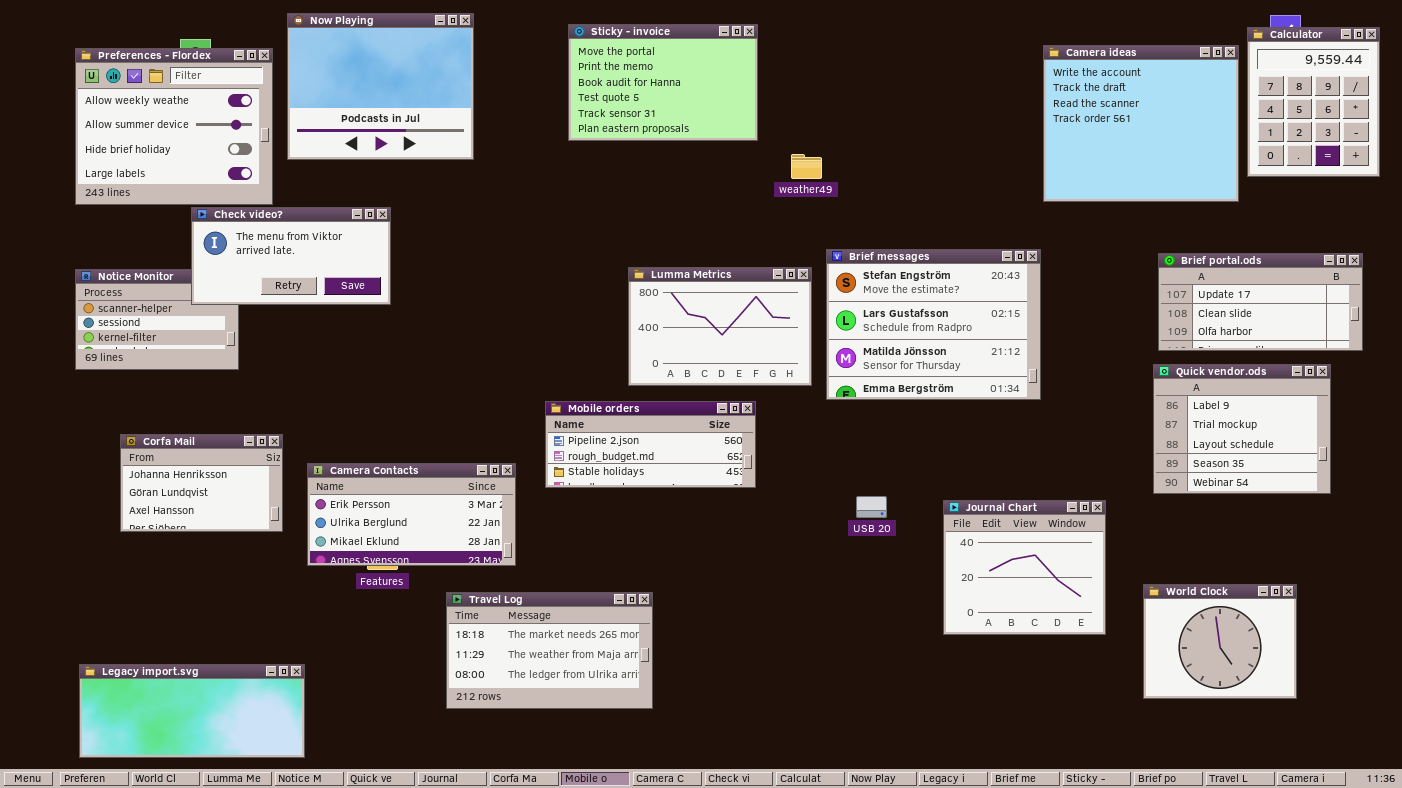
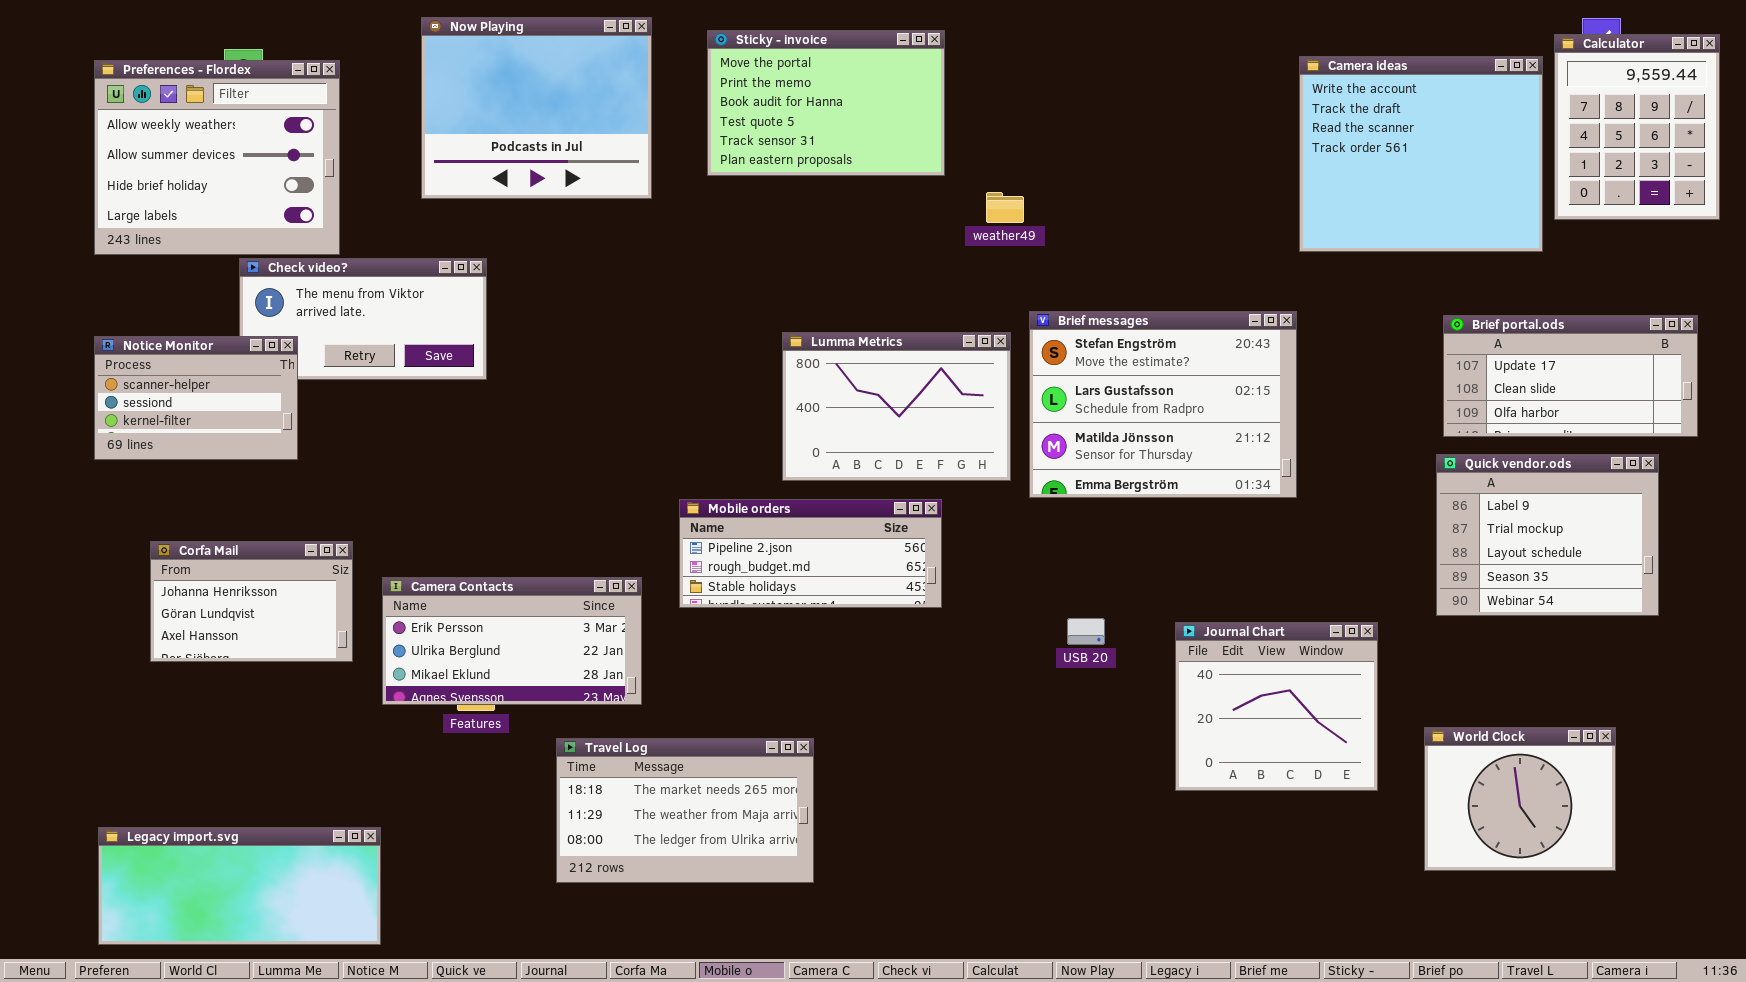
Now Playing: [287,13,474,160] -> [421,17,652,199], moved
Notice Monitor: [75,269,239,370] -> [94,336,298,460], raised

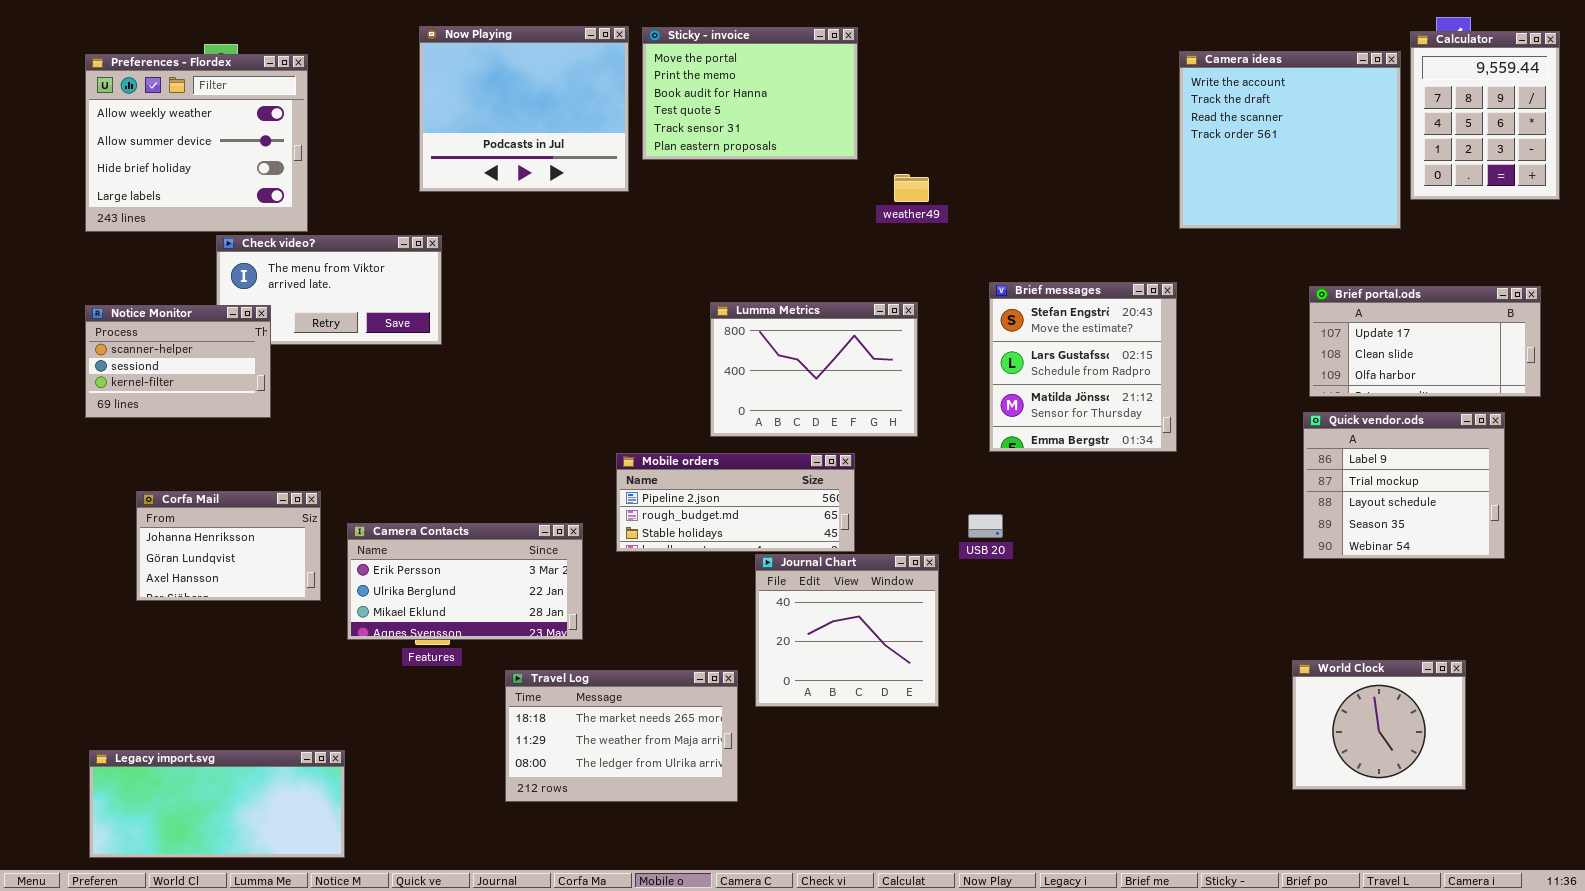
Now Playing: [421,17,652,199] -> [419,26,629,192], moved
Brief messages: [1029,311,1297,498] -> [989,282,1177,452], resized
USB 20: [1067,618,1105,645] -> [968,514,1003,538], moved
Journal Chart: [1175,622,1378,791] -> [755,554,939,707], moved

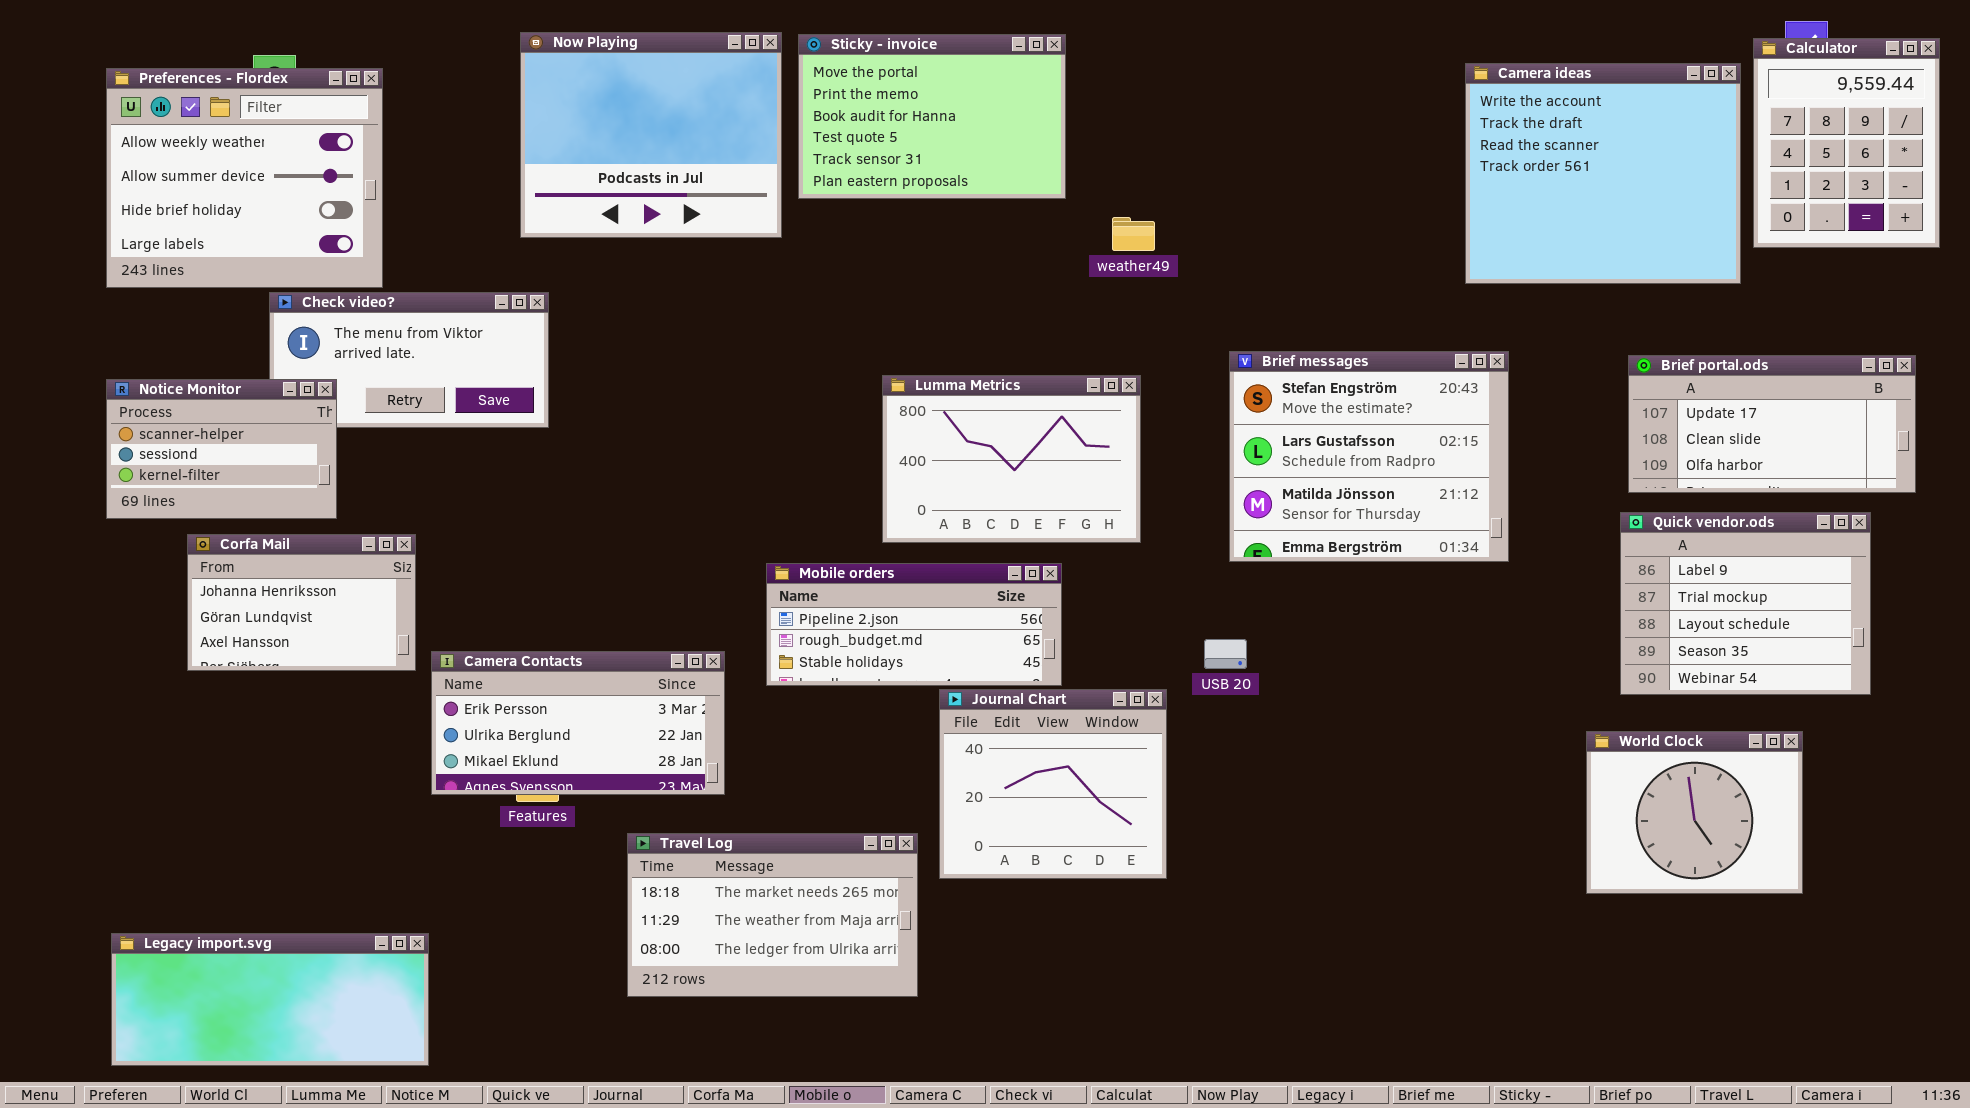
Brief messages: [989,282,1177,452] -> [1229,351,1509,562], resized
Corfa Mail: [136,491,321,601] -> [187,534,416,671], moved
World Clock: [1292,660,1466,790] -> [1586,731,1803,894], moved

